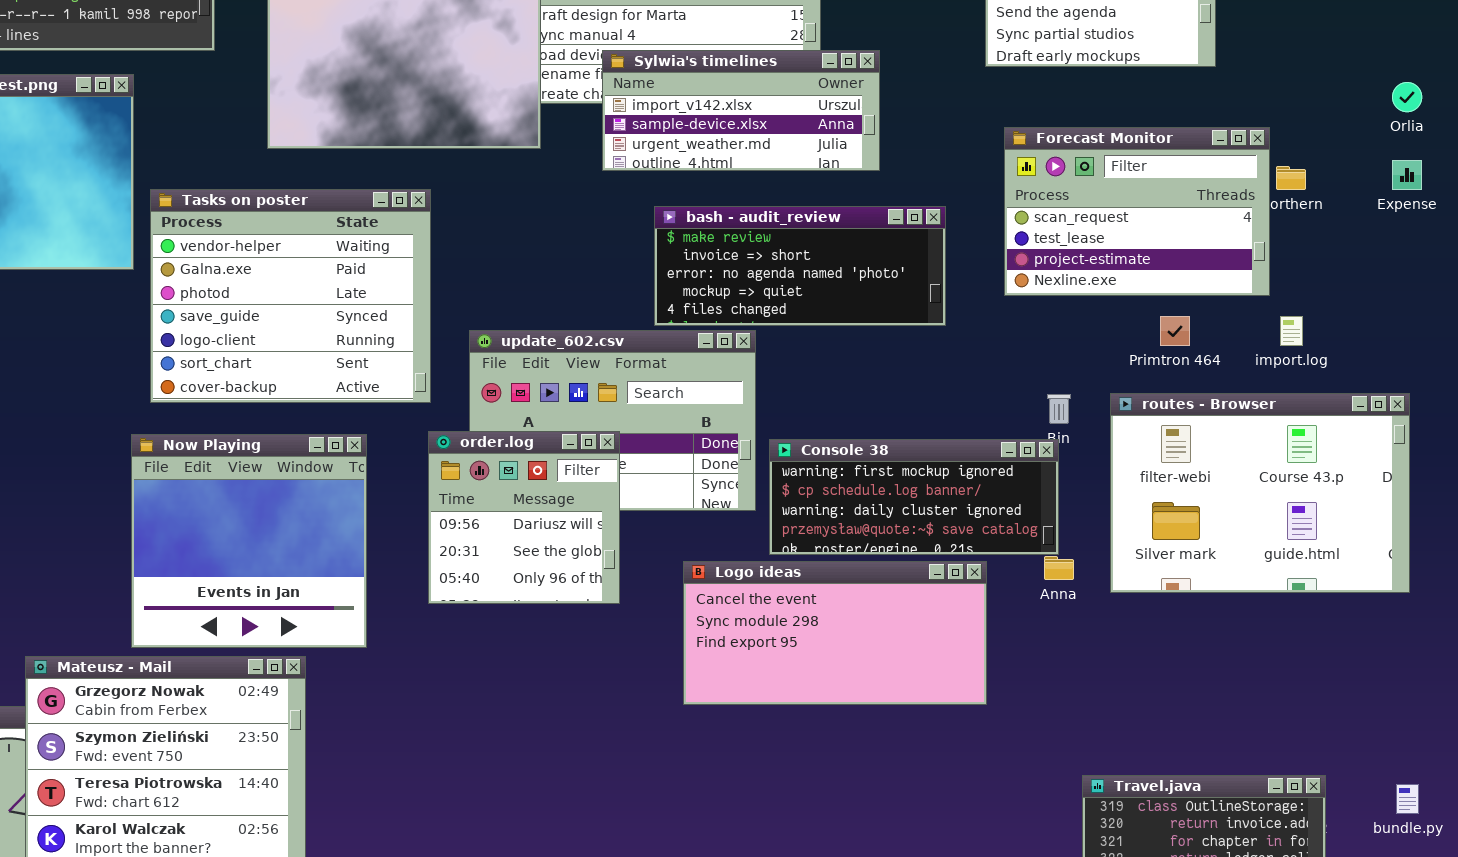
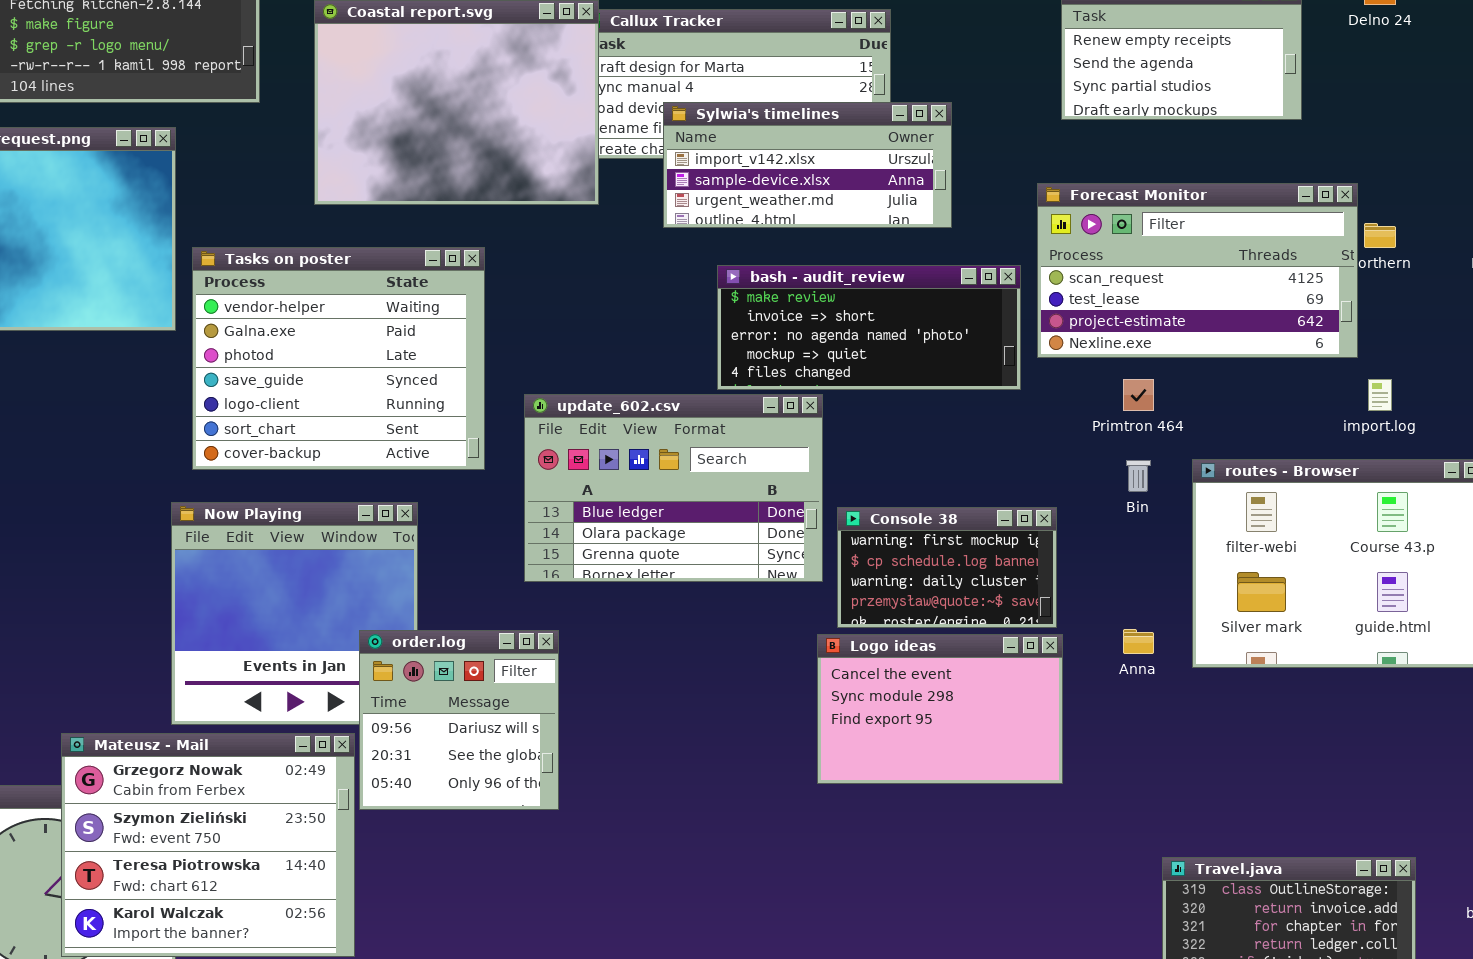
Forecast Monitor: [1004,127,1270,296] -> [1037,183,1358,358], resized
Primtron 464: [1160,316,1190,346] -> [1123,379,1154,411], moved
order.log: [428,431,620,604] -> [359,630,559,810], moved
Console 38: [769,439,1059,555] -> [837,507,1057,628], resized
Logo ideas: [683,561,987,705] -> [817,634,1063,784], resized

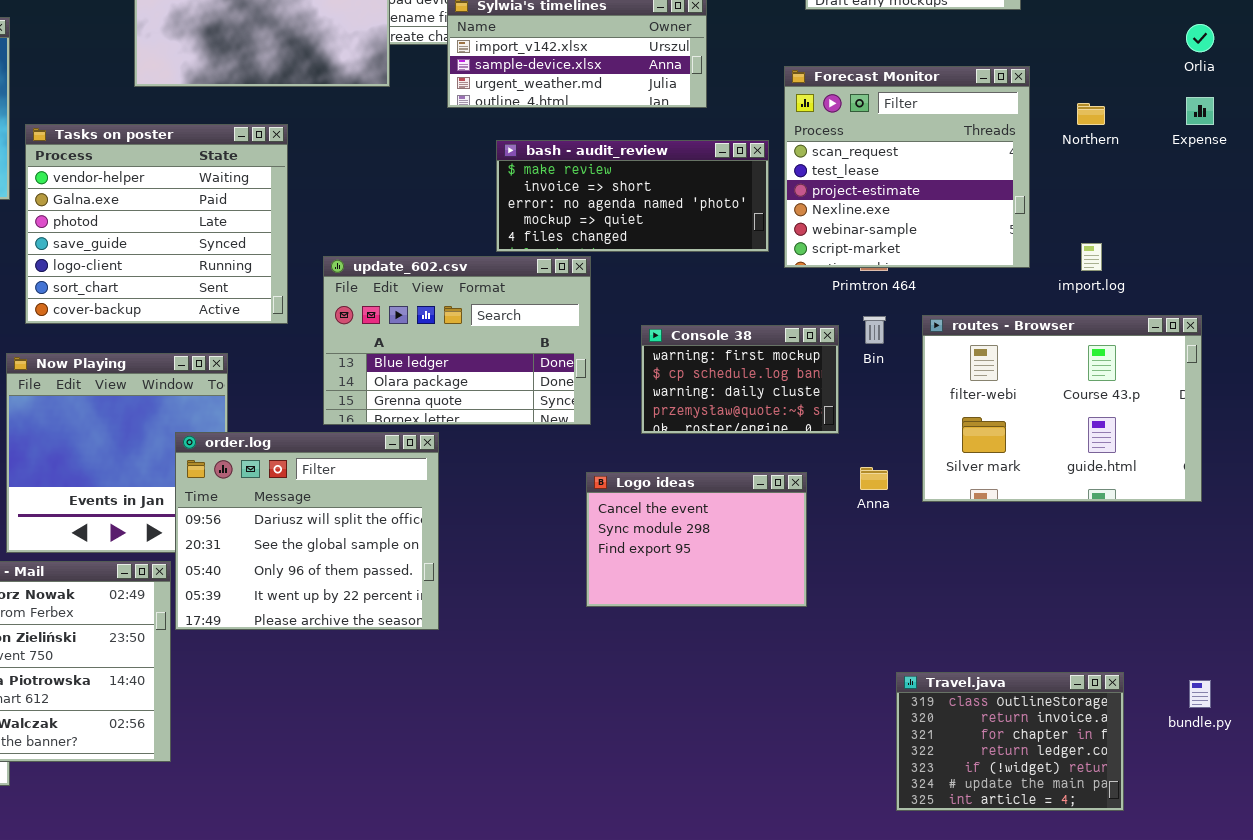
Forecast Monitor: [1037,183,1358,358] -> [784,66,1030,268], resized
Console 38: [837,507,1057,628] -> [641,325,839,434], moved
order.log: [359,630,559,810] -> [175,432,439,630], resized

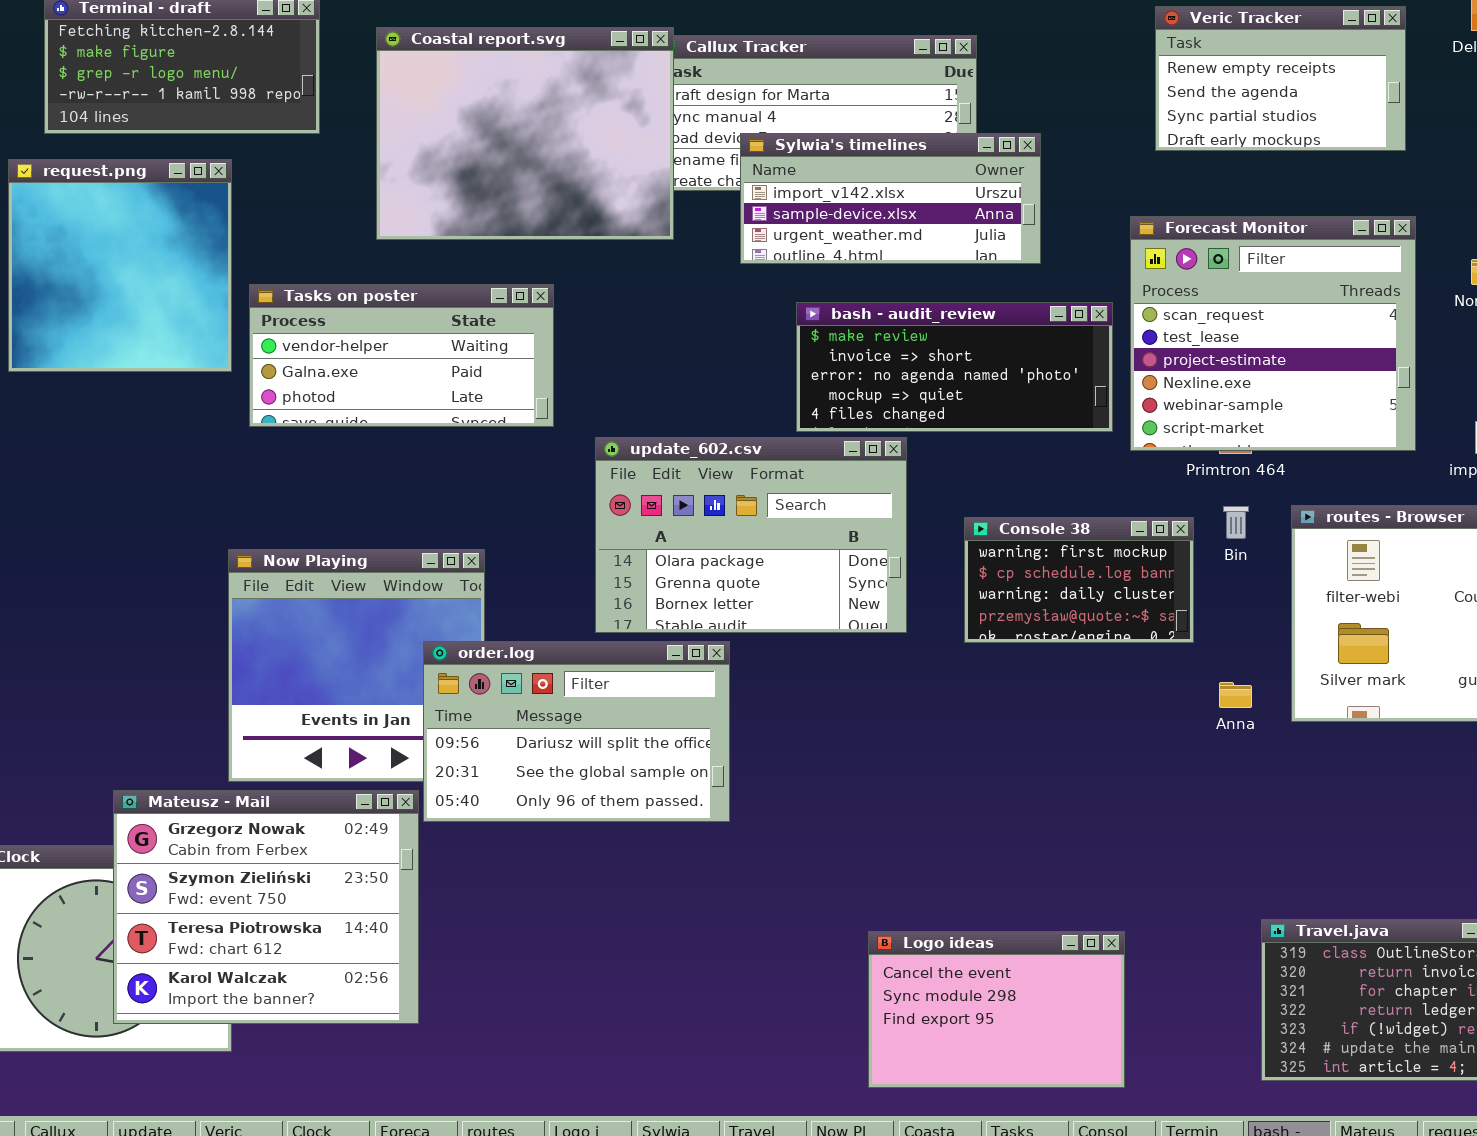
Tasks on poster: [25,124,288,324] -> [249,284,554,427], resized
update_602.csv: [323,256,591,425] -> [595,437,907,633], scrolled down 1 row
order.log: [175,432,439,630] -> [423,641,730,822], resized
Logo ideas: [586,472,807,607] -> [868,931,1125,1088], moved

